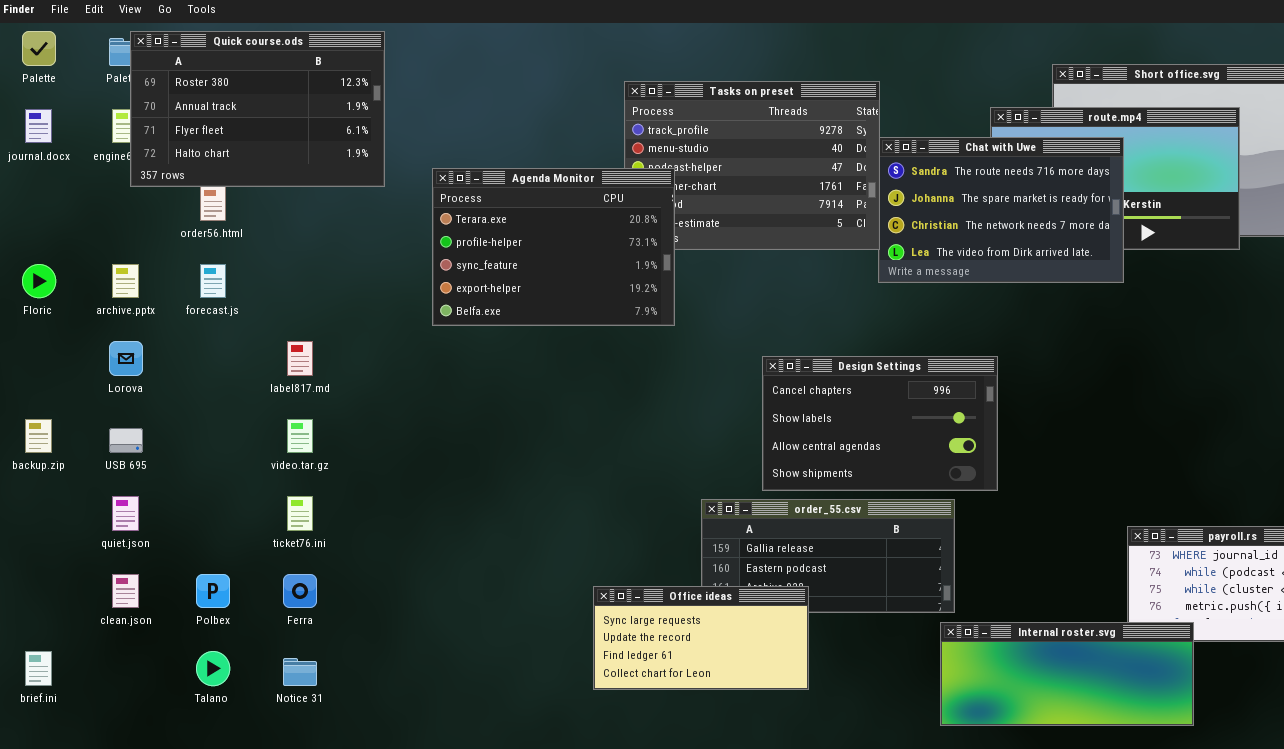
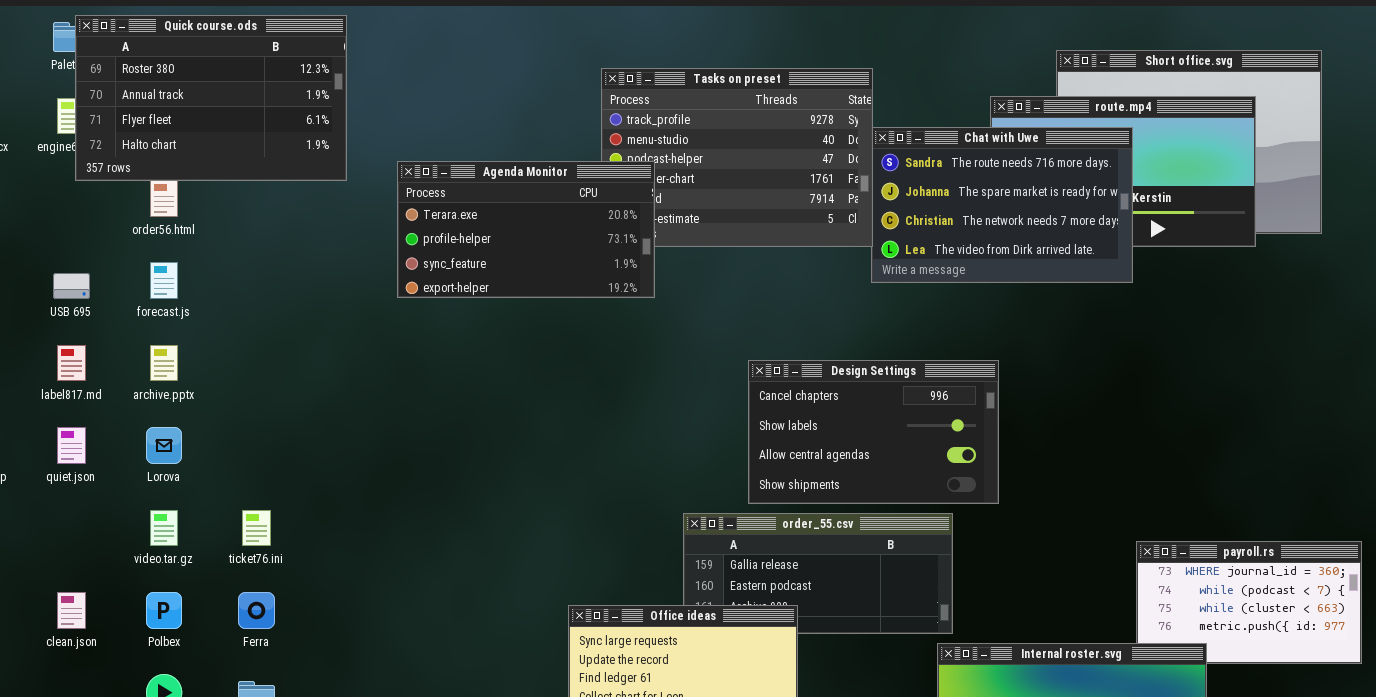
Agenda Monitor: [432,168,675,326] -> [397,161,655,298], resized
archive.pptx: [112,264,139,298] -> [150,345,178,381], moved
Lorova: [109,341,143,376] -> [146,427,182,464], moved
label817.md: [287,341,313,376] -> [57,345,86,381], moved
video.tar.gz: [287,419,313,453] -> [150,510,178,546], moved
USB 695: [109,428,143,453] -> [53,273,90,299], moved
quiet.json: [112,496,139,531] -> [57,427,86,464], moved

